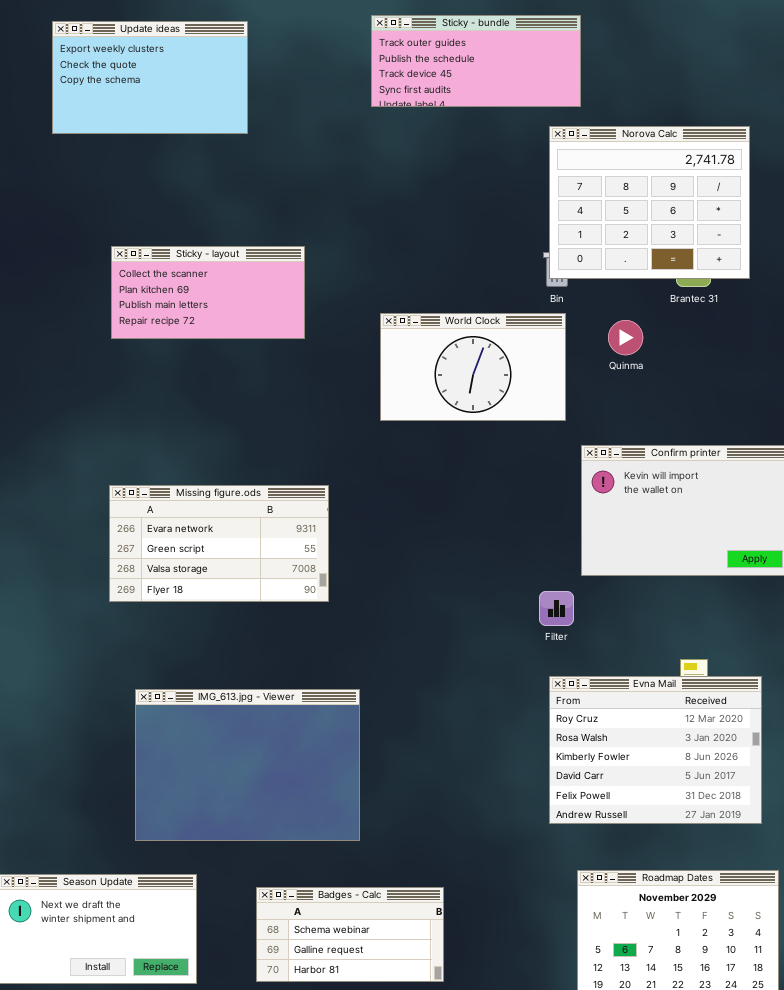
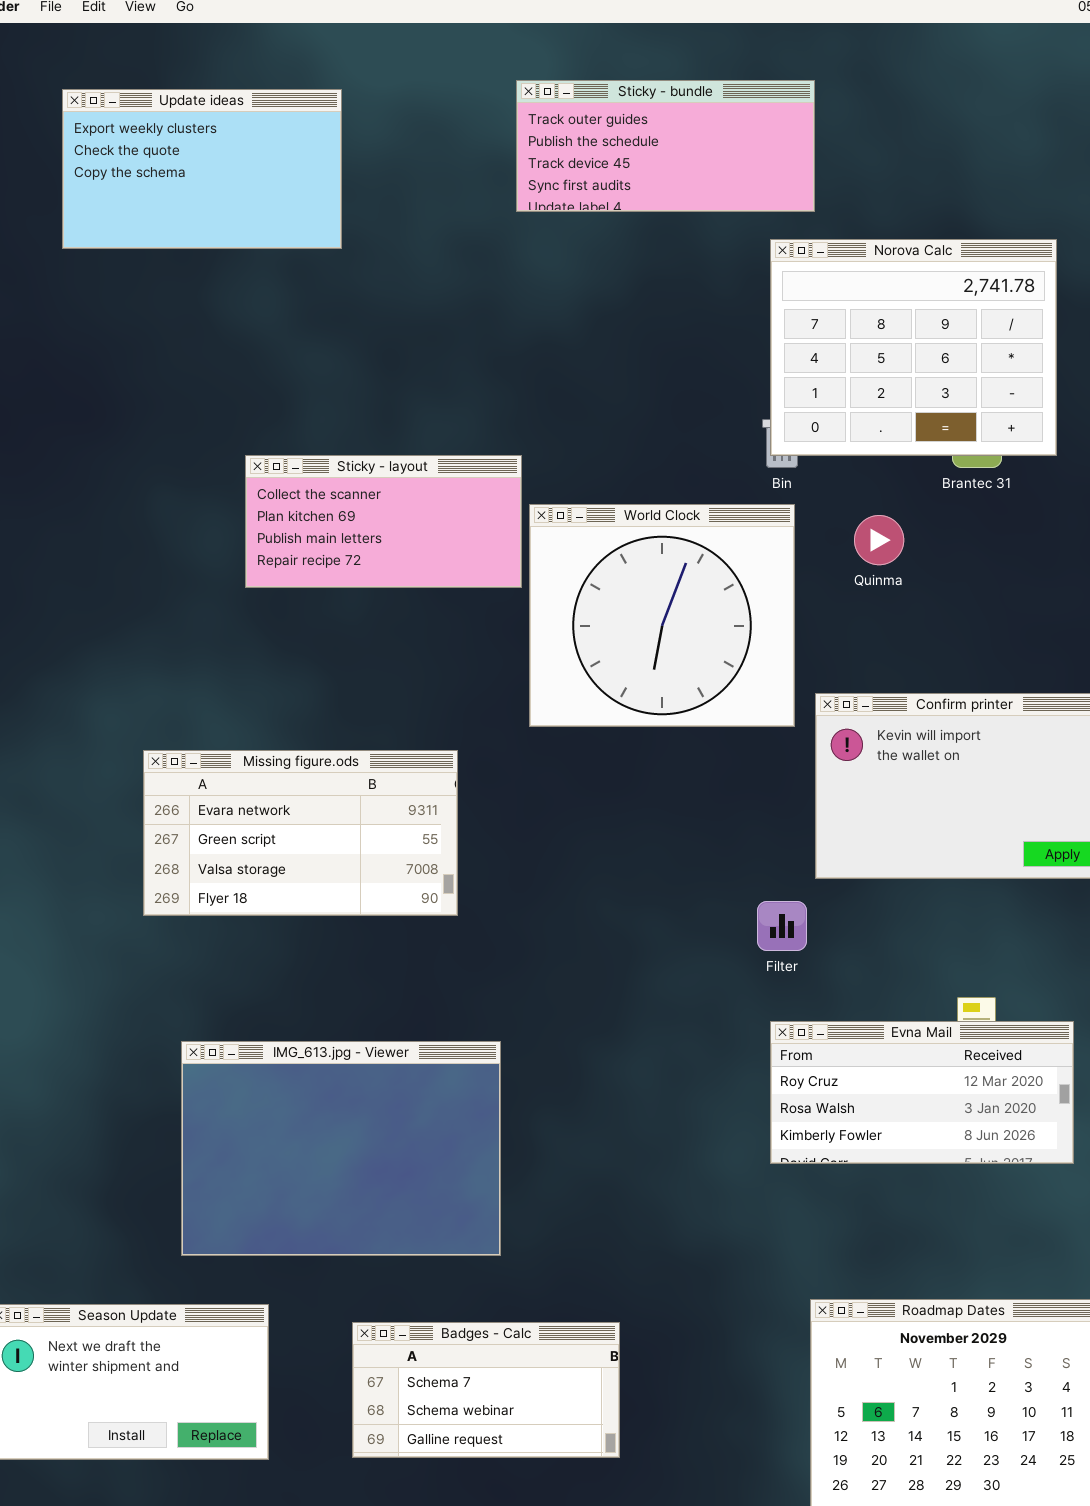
Sticky - layout: [111,246,305,339] -> [245,455,522,588], moved
World Clock: [380,313,566,421] -> [529,504,795,727], resized
Evna Mail: [549,676,762,824] -> [770,1021,1074,1164], resized
Badges - Calc: [256,887,444,982] -> [352,1322,620,1458], scrolled up 1 row

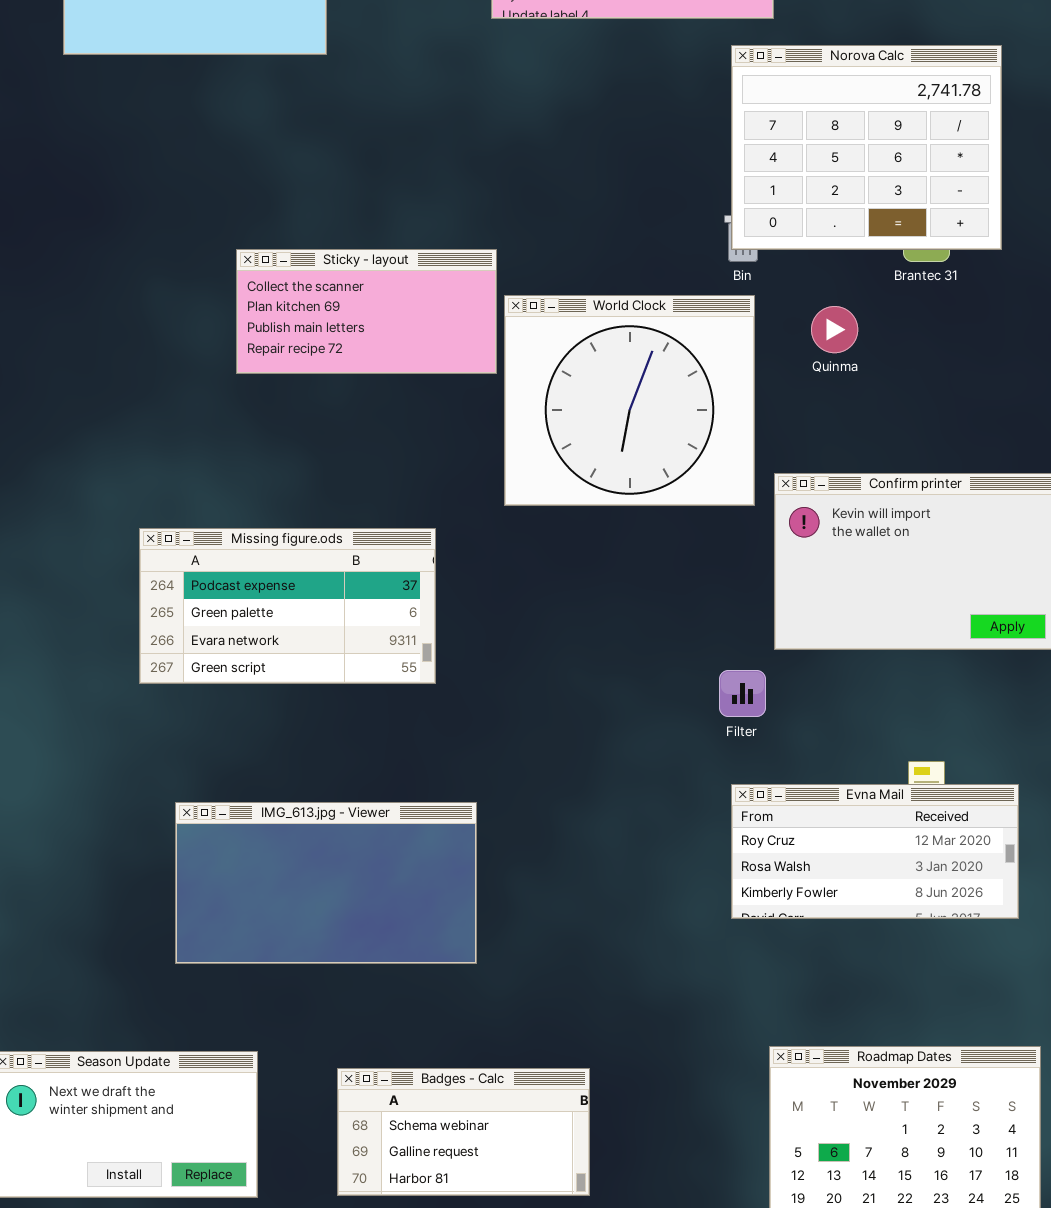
Missing figure.ods: [143,750,458,916] -> [139,528,436,684], scrolled up 2 rows
IMG_613.jpg - Viewer: [181,1041,501,1256] -> [175,802,477,964], resized
Badges - Calc: [352,1322,620,1458] -> [337,1068,590,1196], scrolled down 1 row

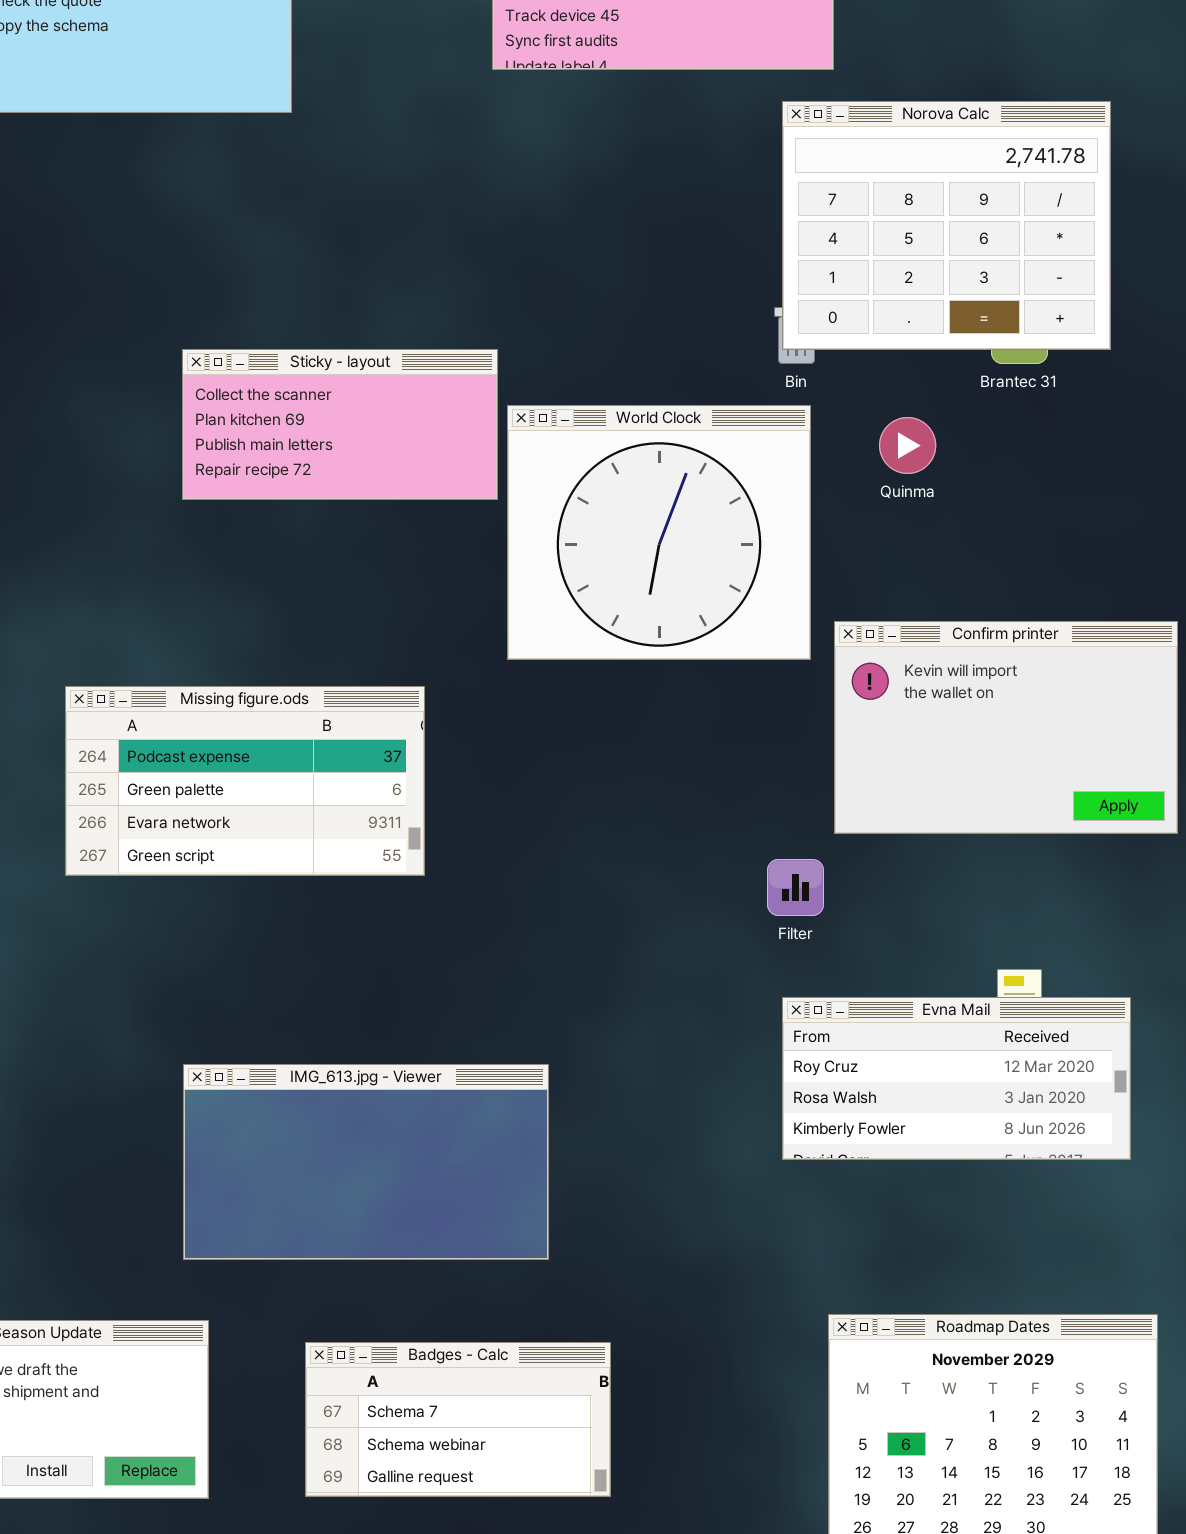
IMG_613.jpg - Viewer: [175,802,477,964] -> [183,1064,549,1260], moved
Badges - Calc: [337,1068,590,1196] -> [305,1342,611,1497], scrolled up 1 row

